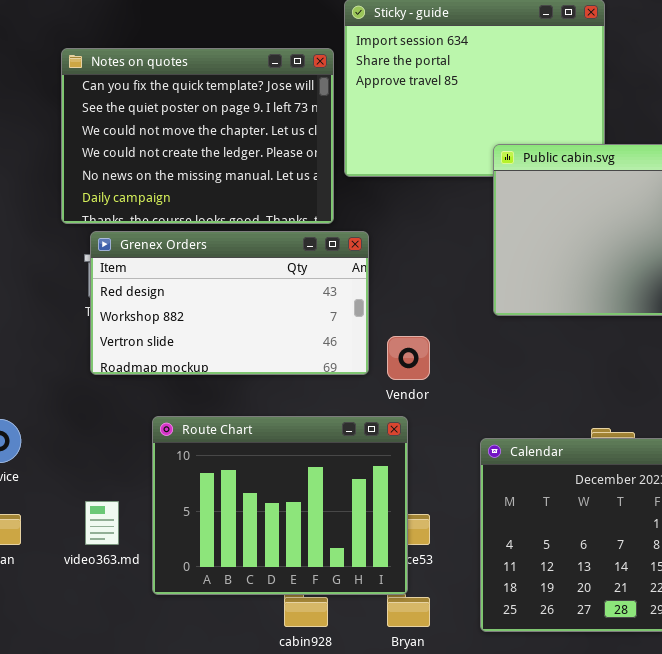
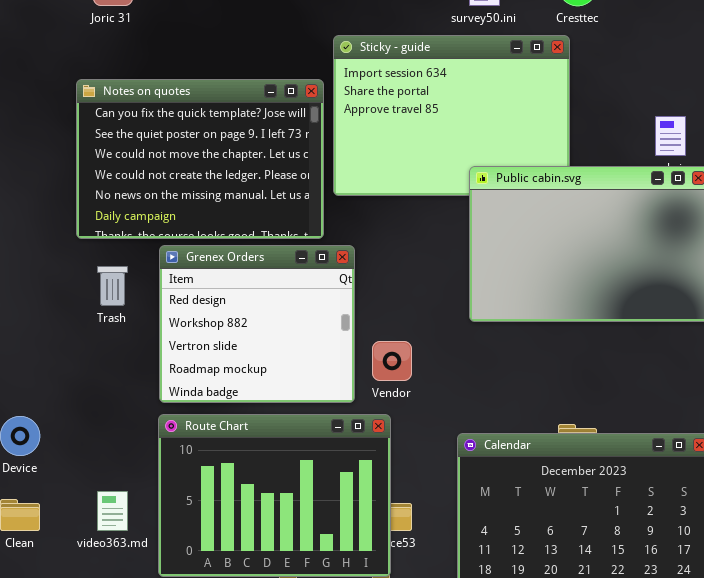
Grenex Orders: [90,231,369,375] -> [159,245,355,403], resized

